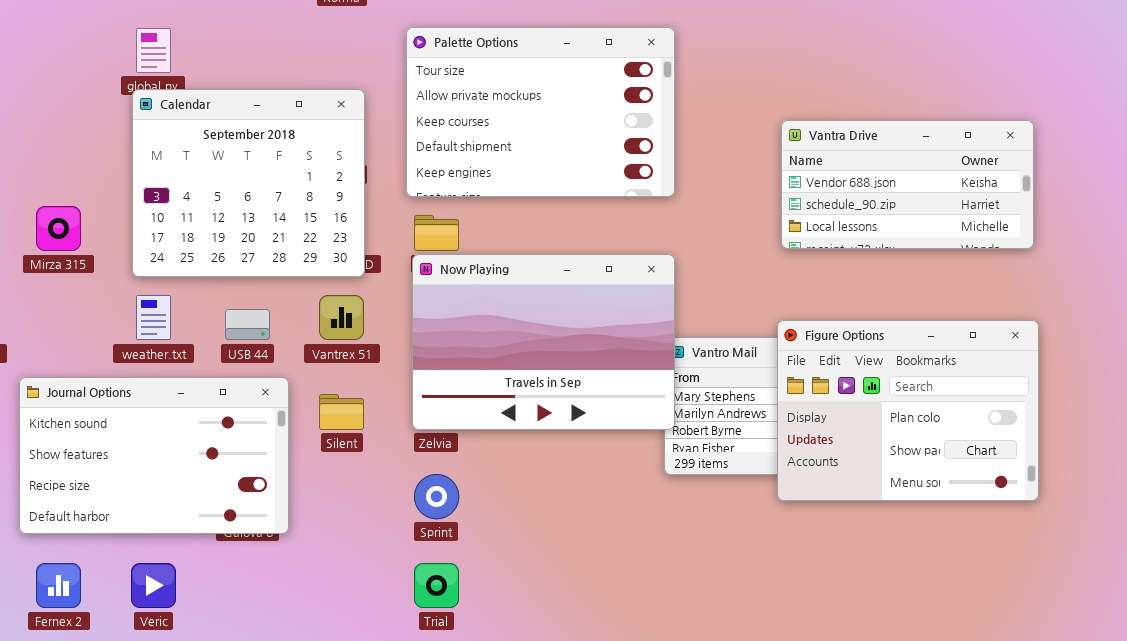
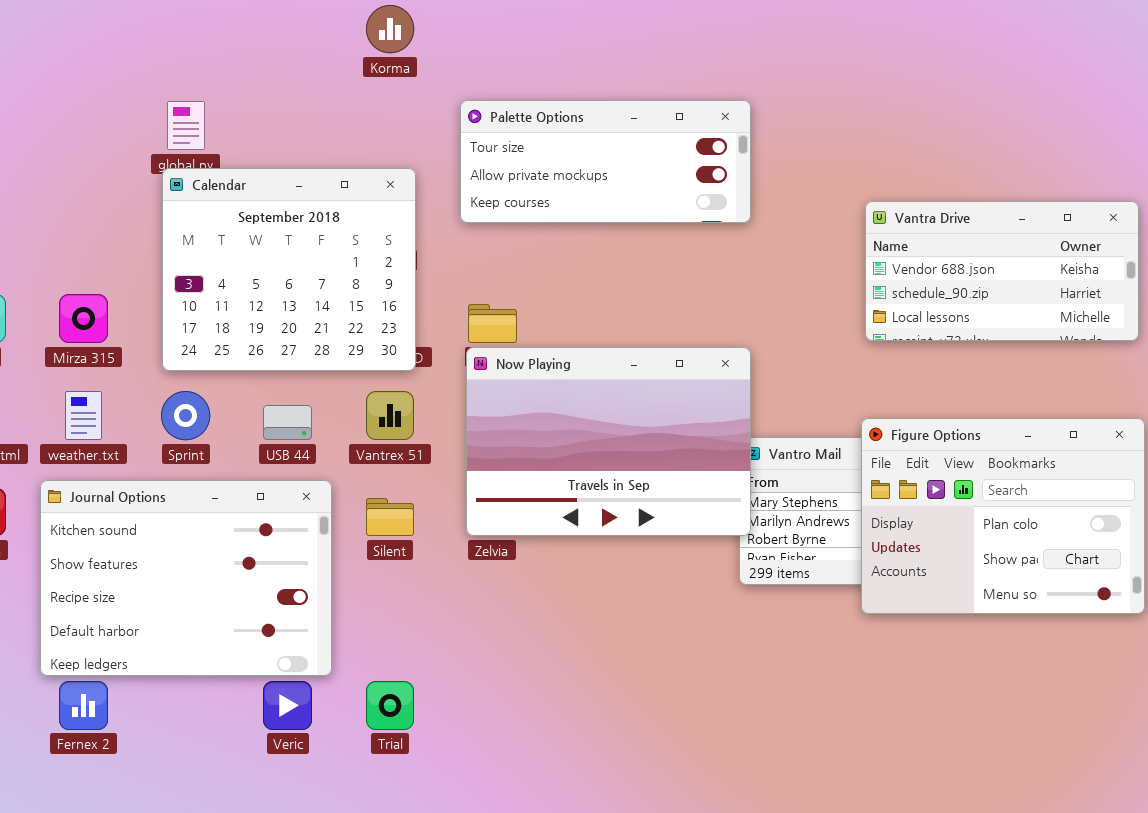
Palette Options: [406,27,675,197] -> [460,100,751,223], resized
weather.txt: [136,295,171,340] -> [65,391,102,440], moved
Journal Options: [19,377,289,534] -> [40,480,332,676], resized
Sprint: [414,474,459,519] -> [161,391,210,440], moved
Veric: [131,563,176,608] -> [263,681,312,730], moved
Trial: [414,563,459,608] -> [366,681,414,730], moved

